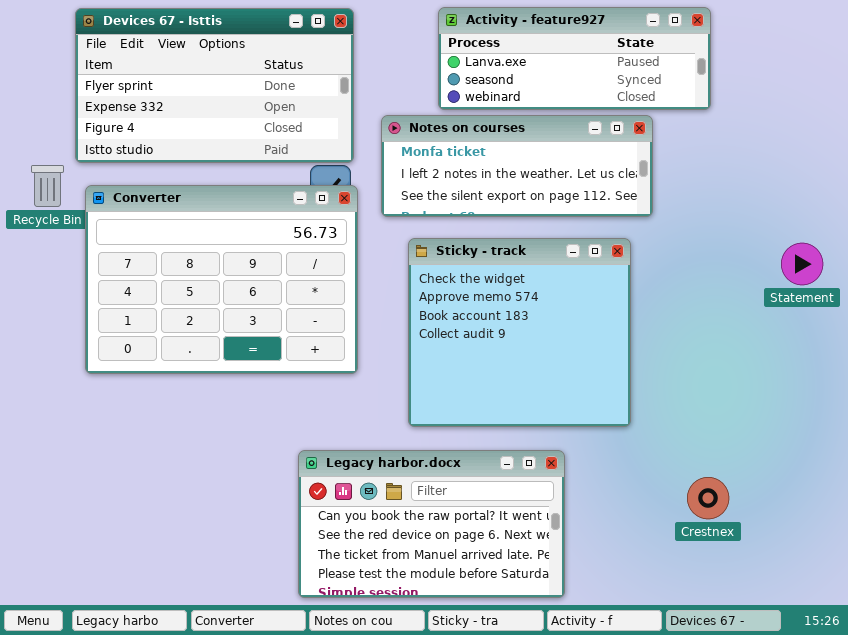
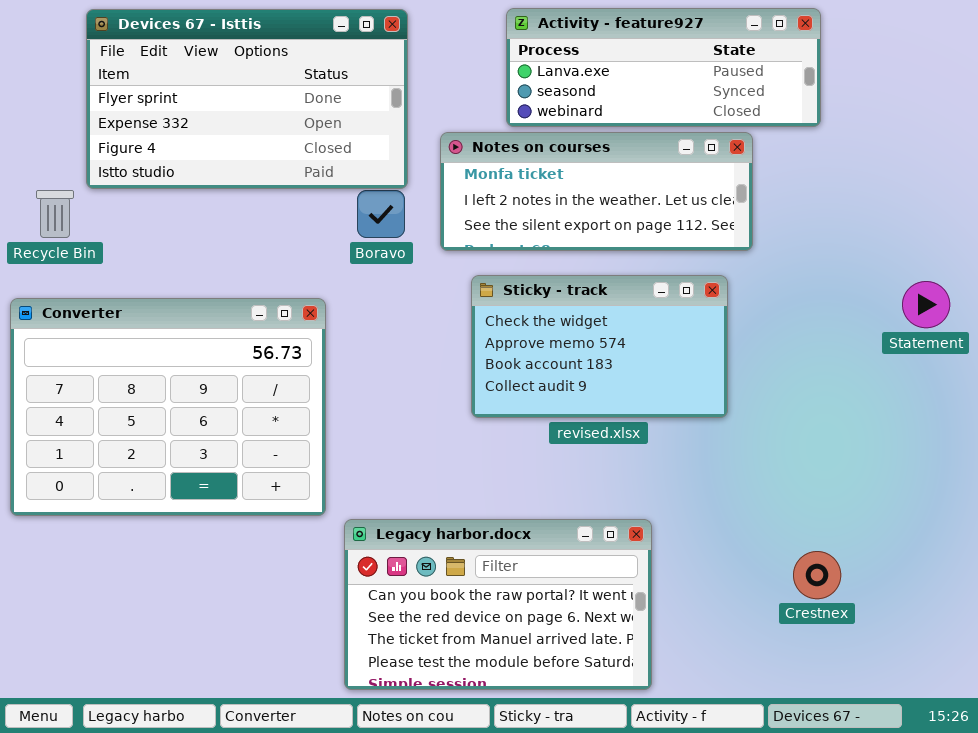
Converter: [85,185,358,374] -> [10,298,326,516], moved
Sticky - track: [408,238,631,427] -> [471,275,728,418], resized

